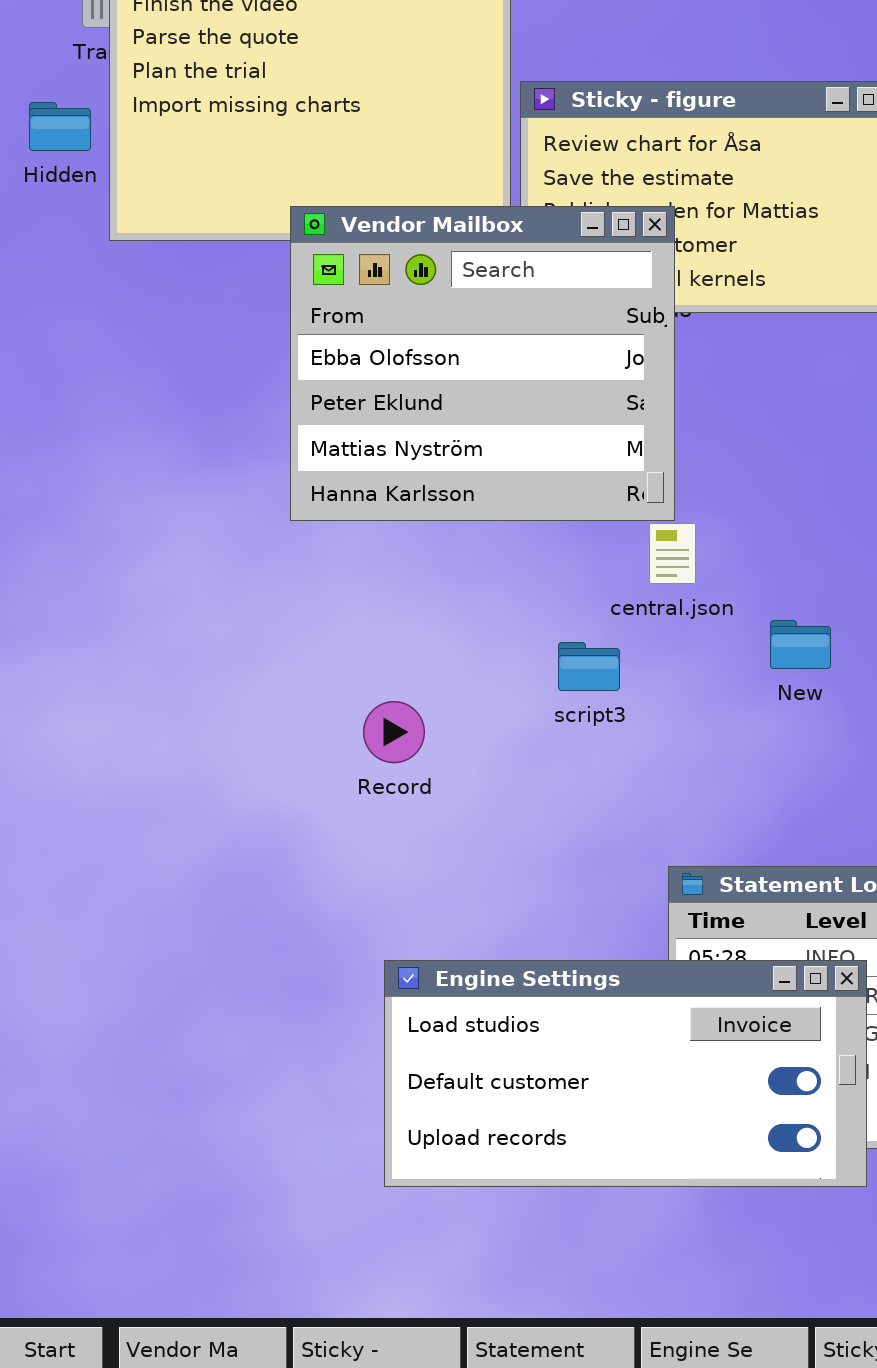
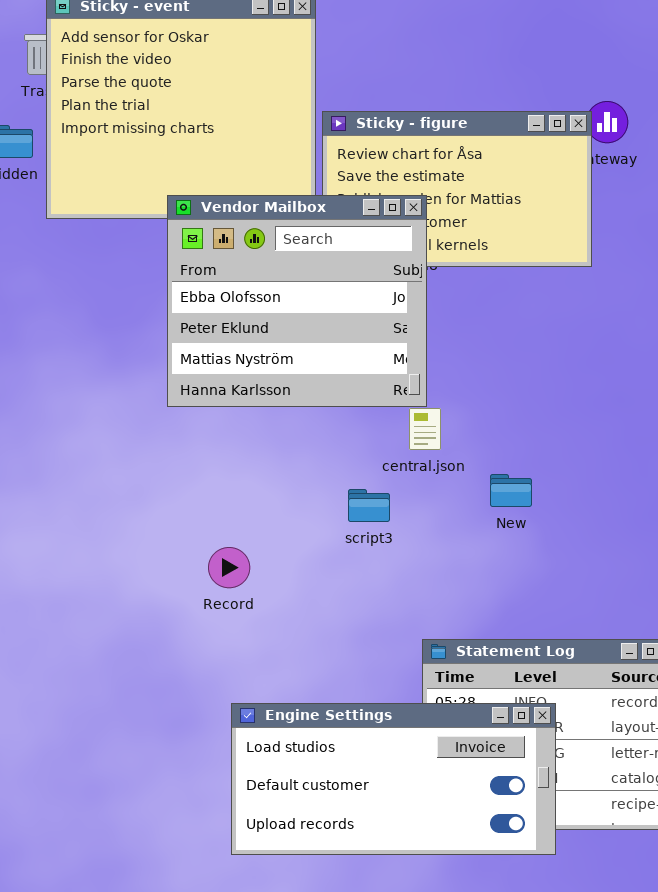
Record: [363,701,425,763] -> [208,547,250,588], moved

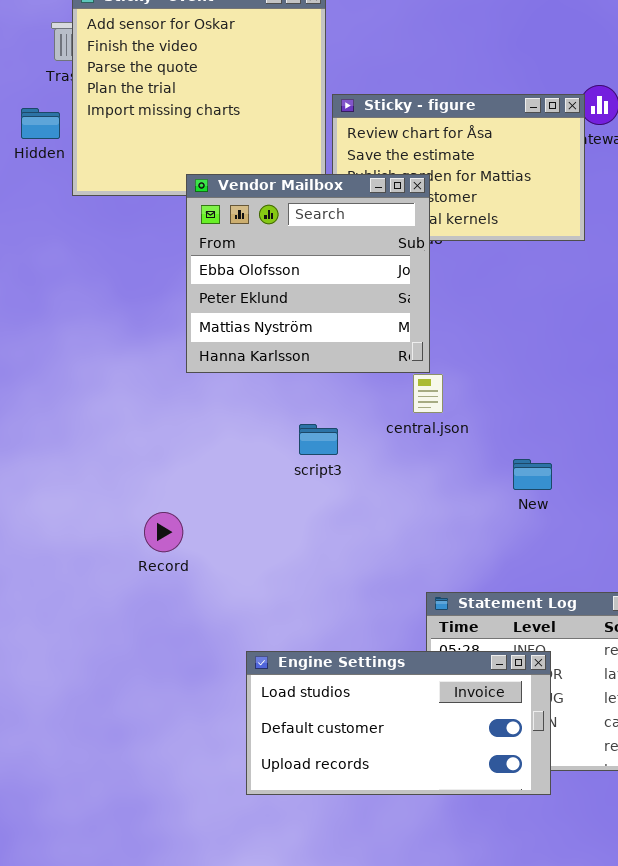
New: [490,474,532,507] -> [513,459,552,490], moved
script3: [348,489,390,522] -> [299,424,338,455], moved
Record: [208,547,250,588] -> [144,512,183,552], moved

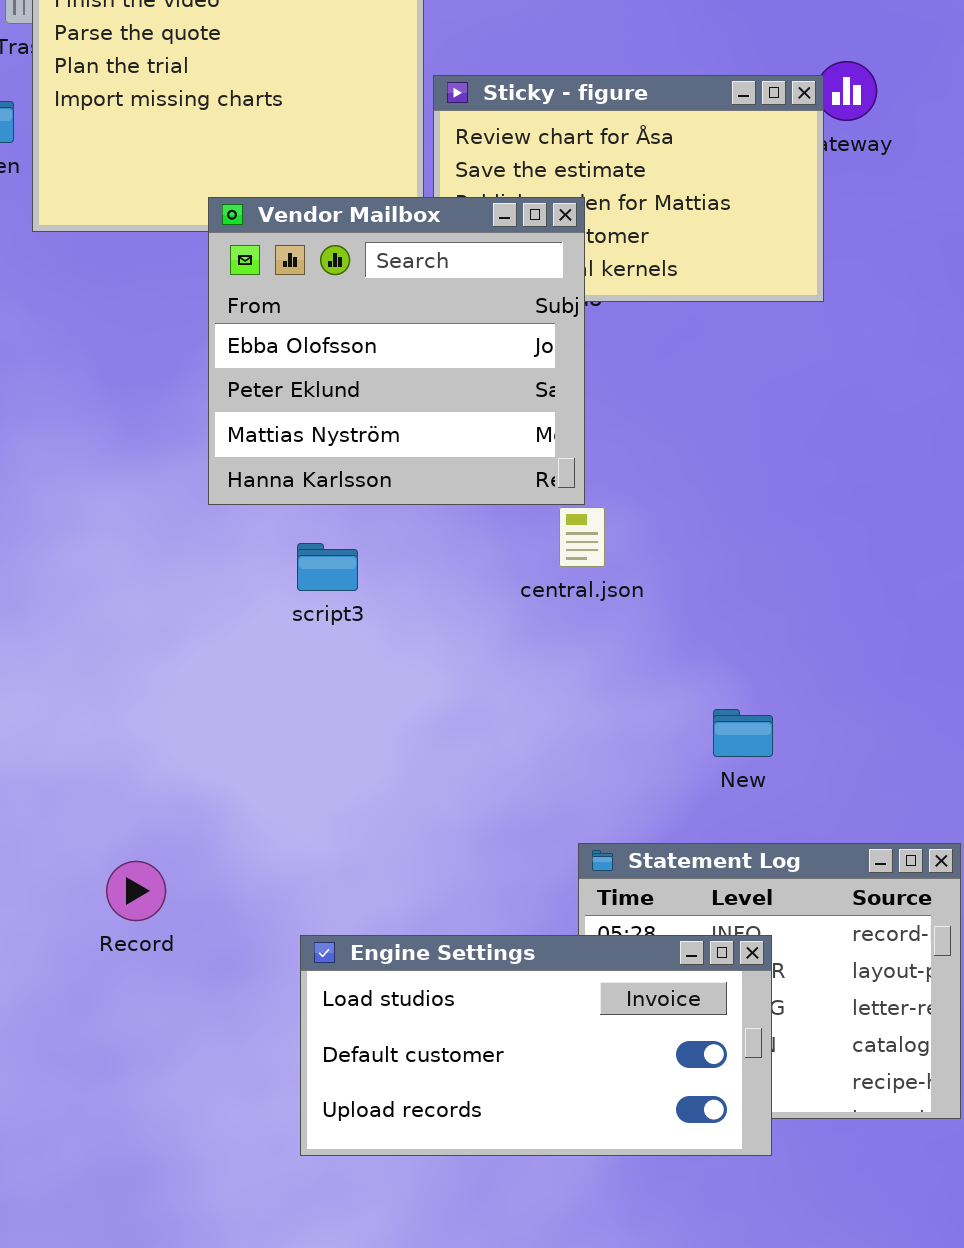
script3: [299,424,338,455] -> [297,543,358,591], moved
New: [513,459,552,490] -> [713,709,773,757], moved
Record: [144,512,183,552] -> [106,861,166,921], moved

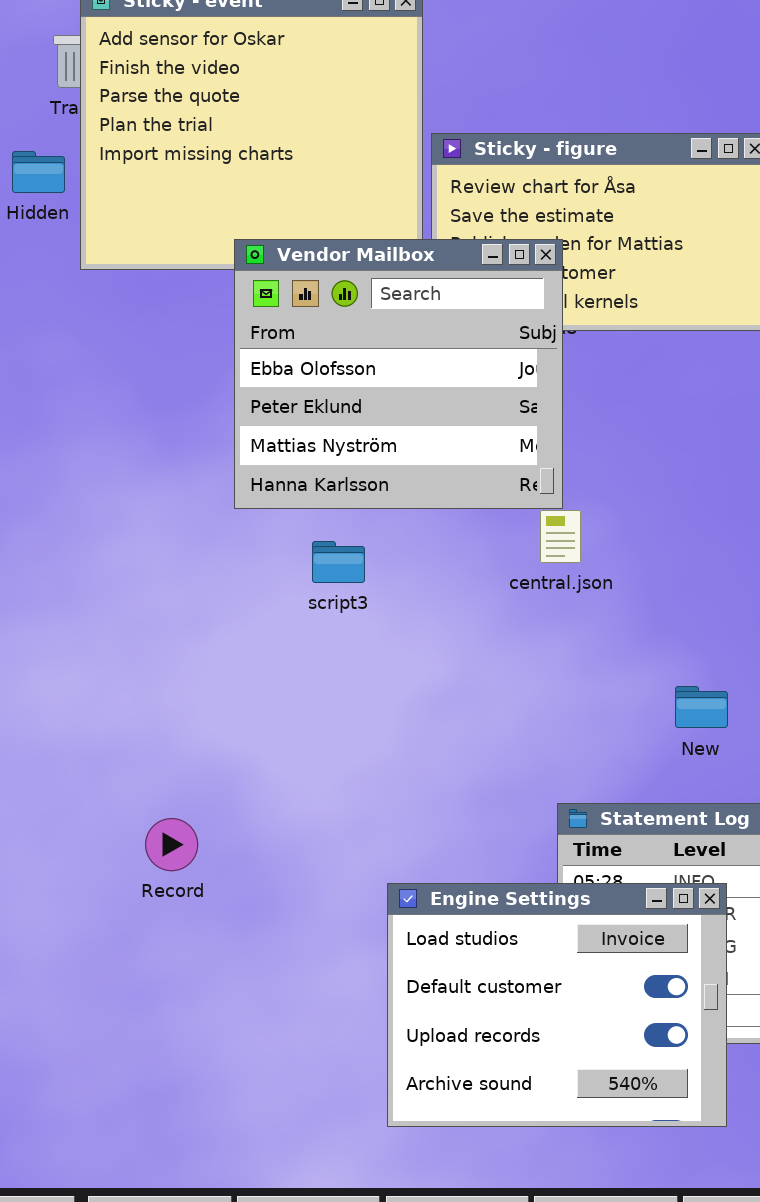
Engine Settings: [300,935,772,1156] -> [387,883,727,1127], resized

